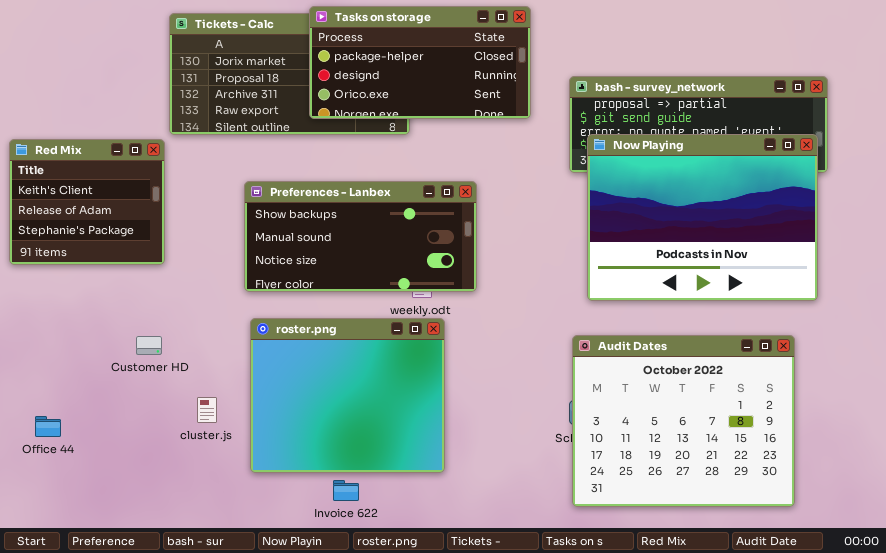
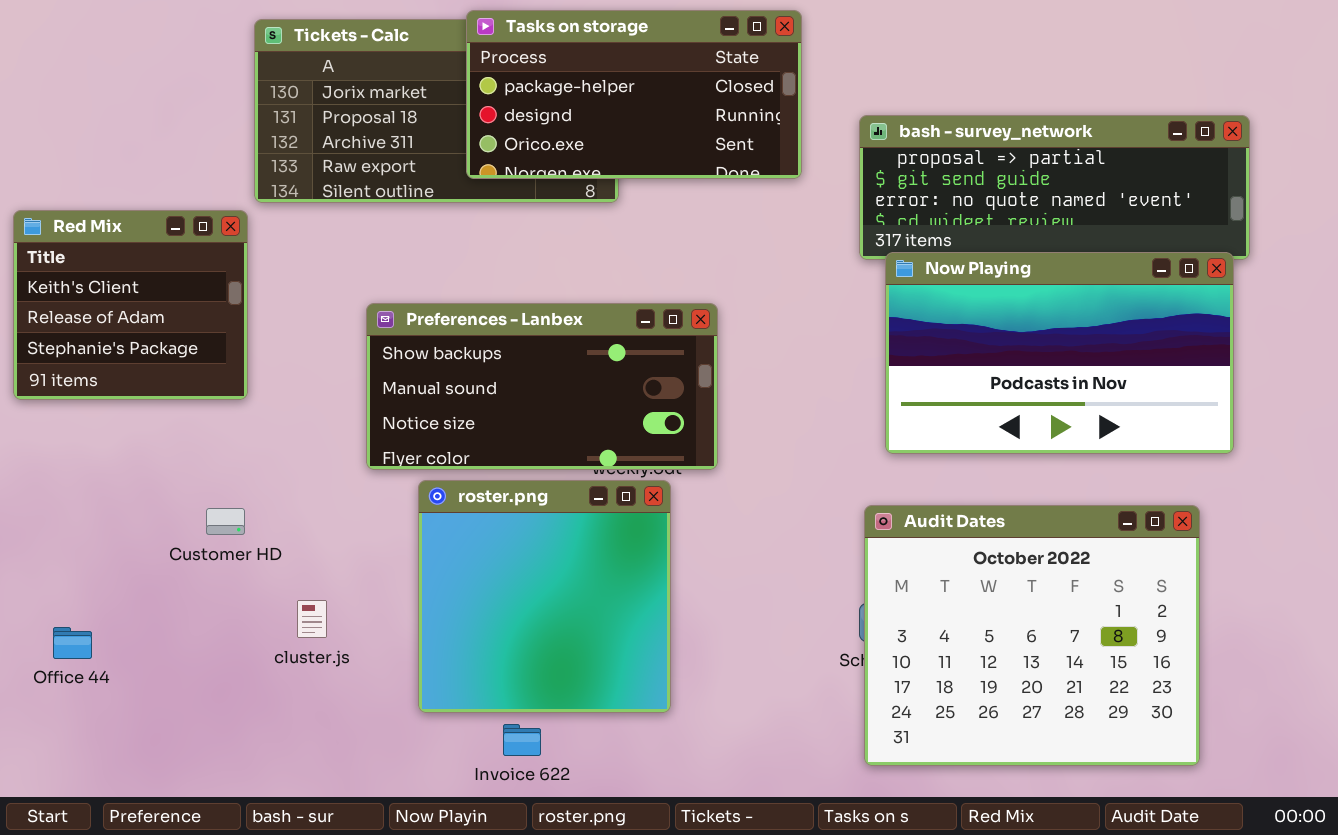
Now Playing: [587,134,818,301] -> [885,252,1234,454], resized
Preferences - Lanbex: [244,181,477,292] -> [366,303,718,470], moved
roster.png: [250,318,445,473] -> [418,480,671,713], resized

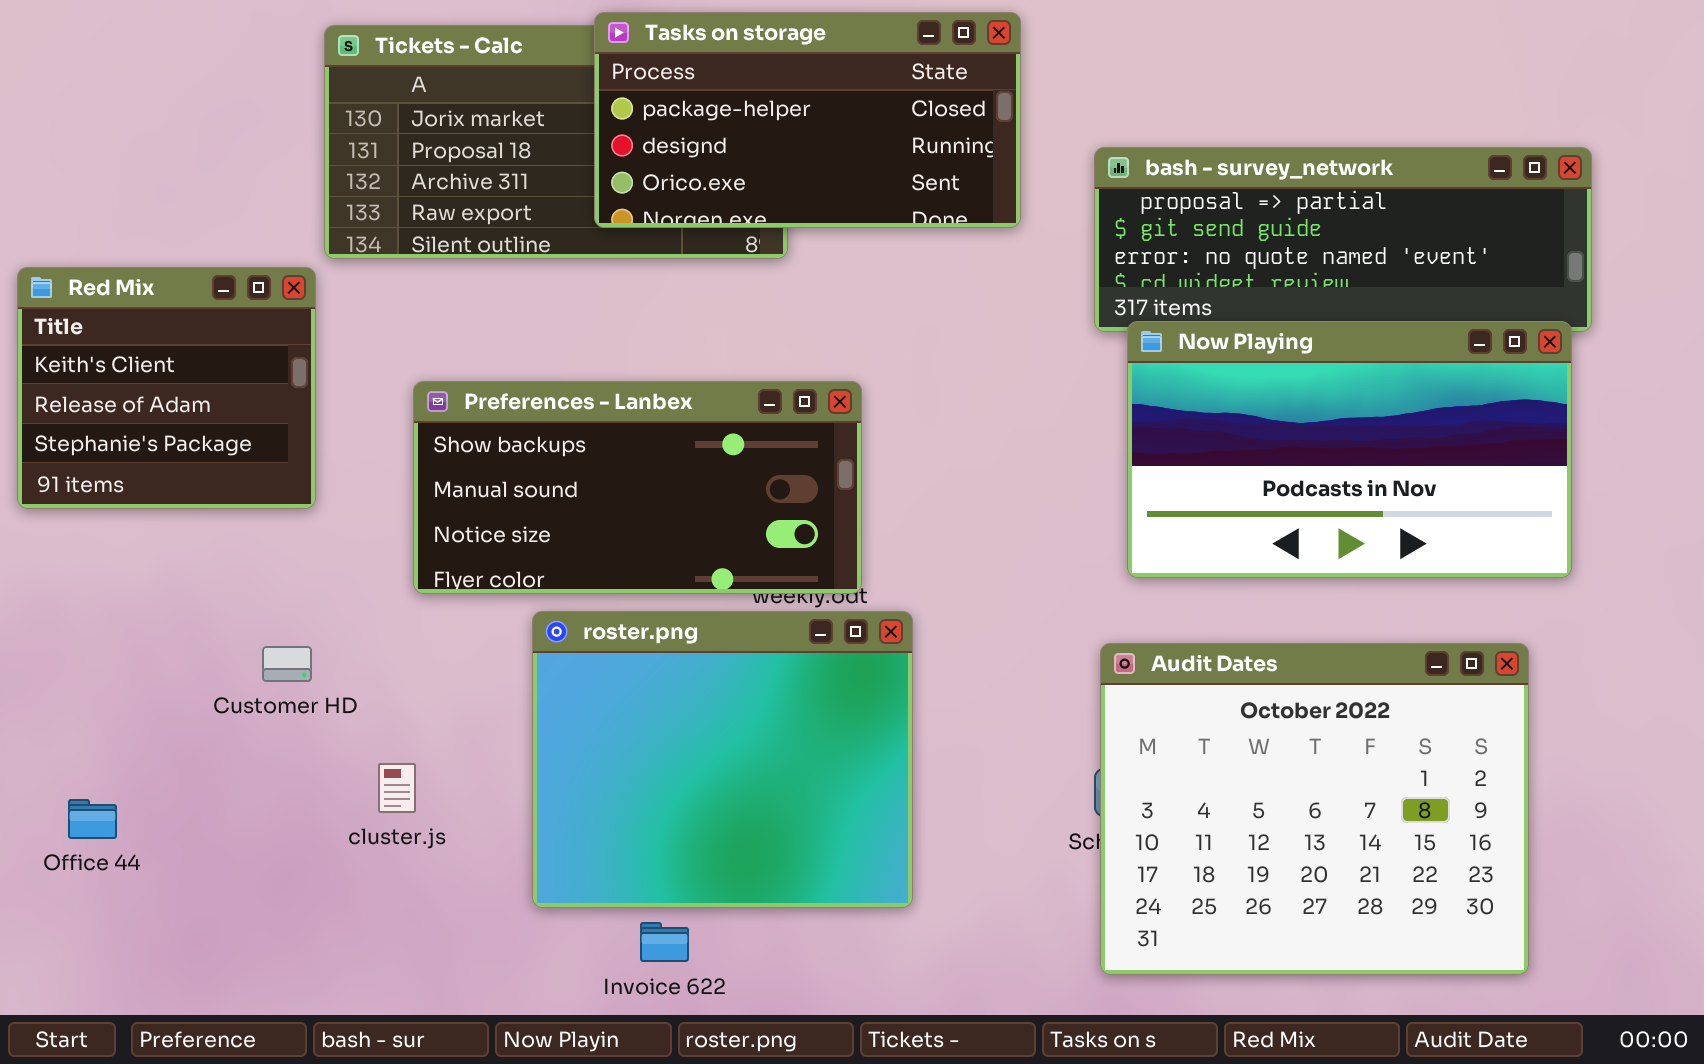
Preferences - Lanbex: [366,303,718,470] -> [413,381,862,594], moved
roster.png: [418,480,671,713] -> [532,611,913,908], resized

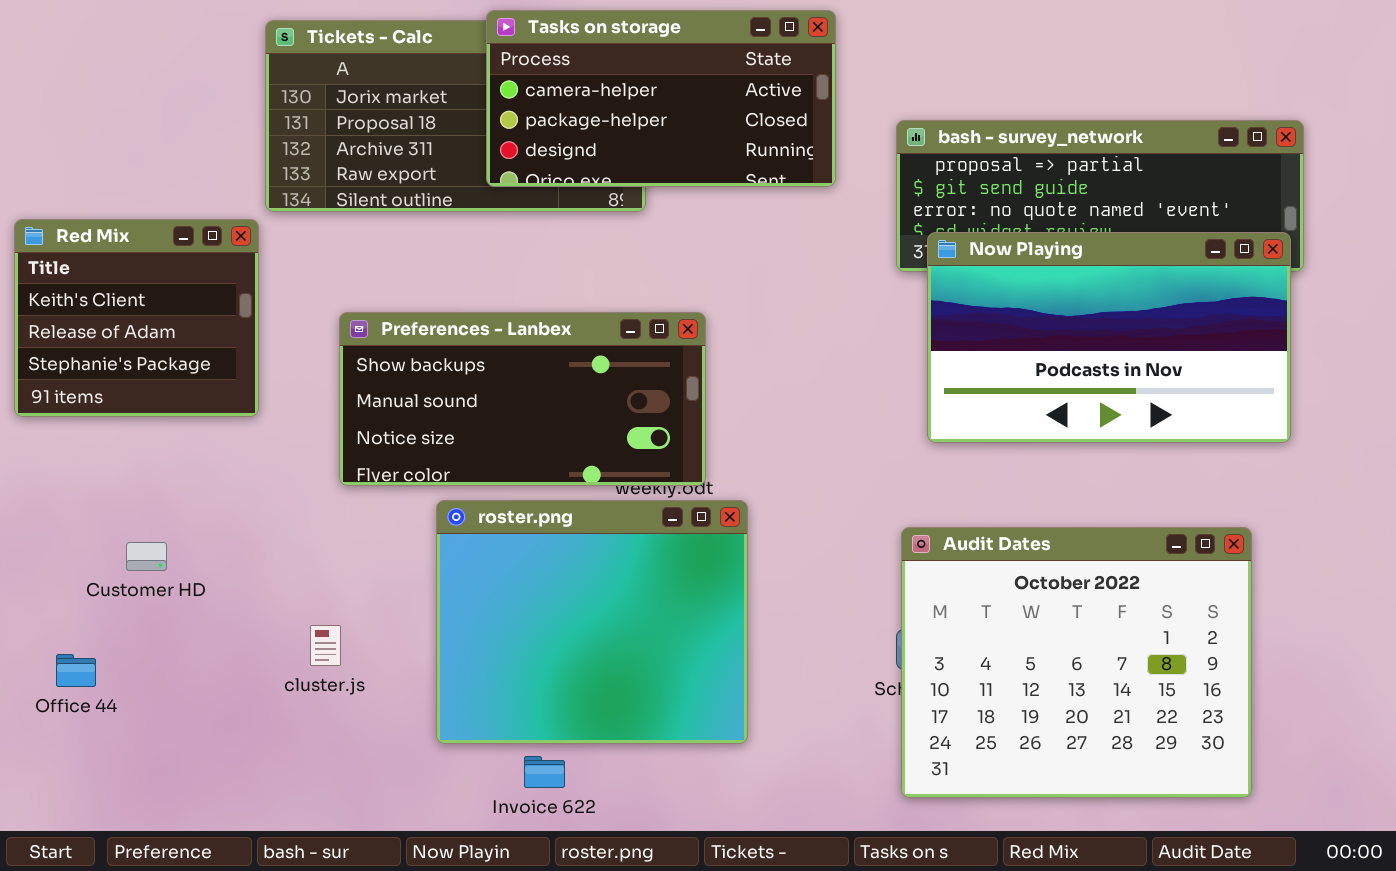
Tasks on storage: [594,12,1021,228] -> [486,10,836,187], scrolled up 1 row
Now Playing: [1127,321,1572,578] -> [927,232,1291,443], moved
Customer HD: [262,646,312,682] -> [126,542,167,571], moved

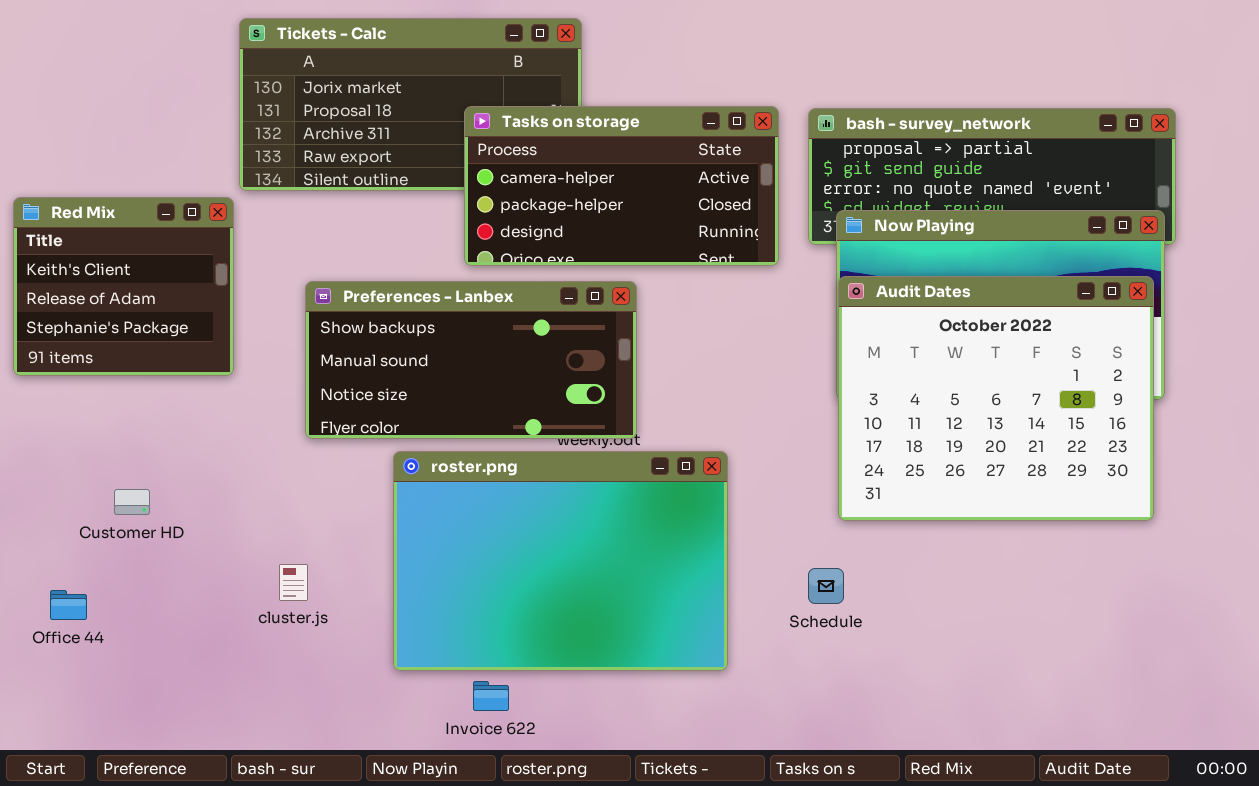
Tasks on storage: [486,10,836,187] -> [464,106,779,266], moved
roster.png: [436,500,748,744] -> [393,451,728,671], resized
Audit Dates: [901,527,1252,798] -> [838,276,1154,521], moved

